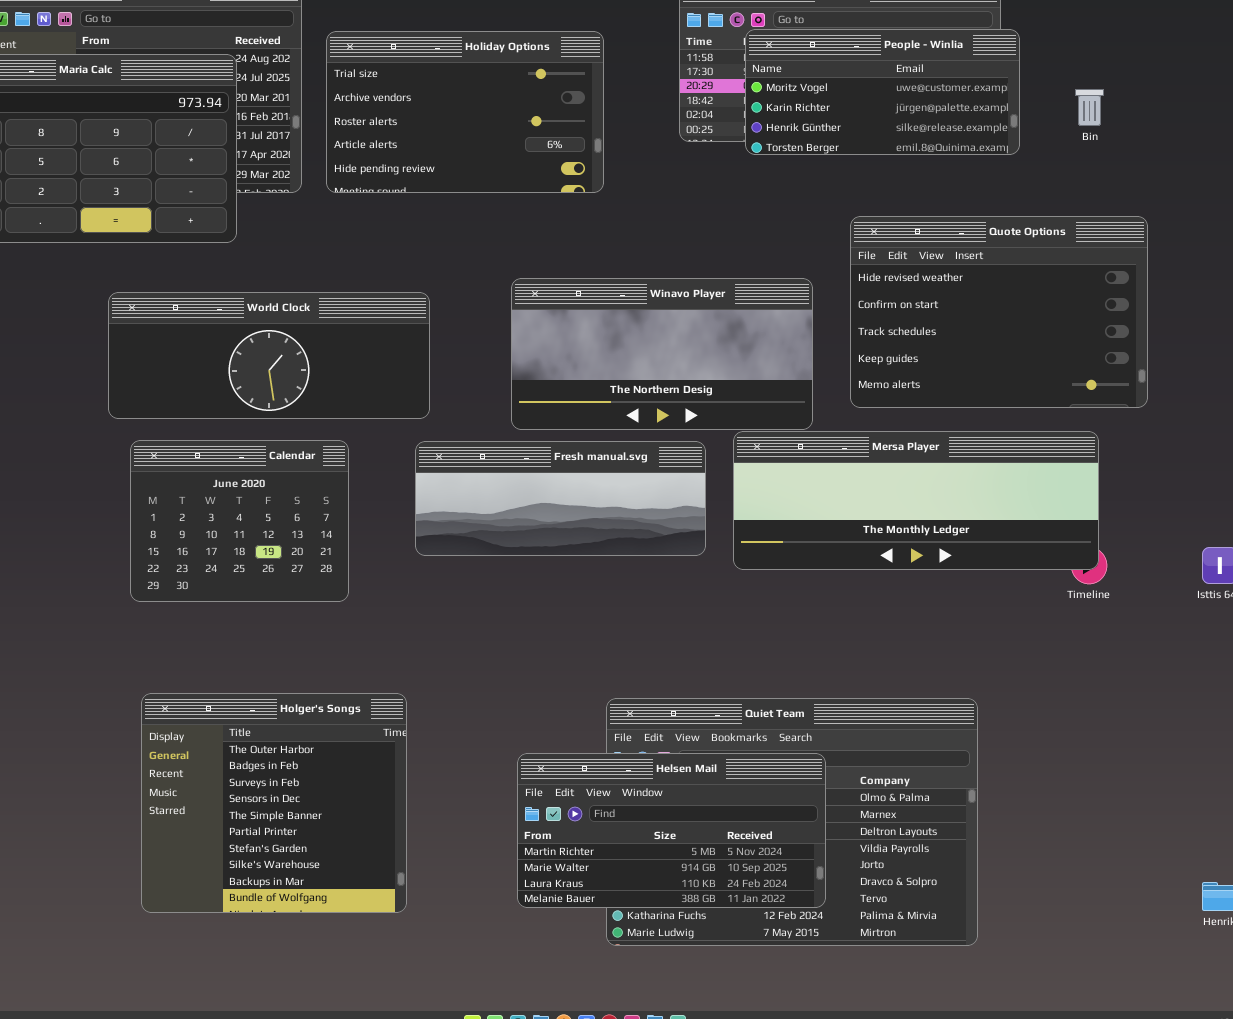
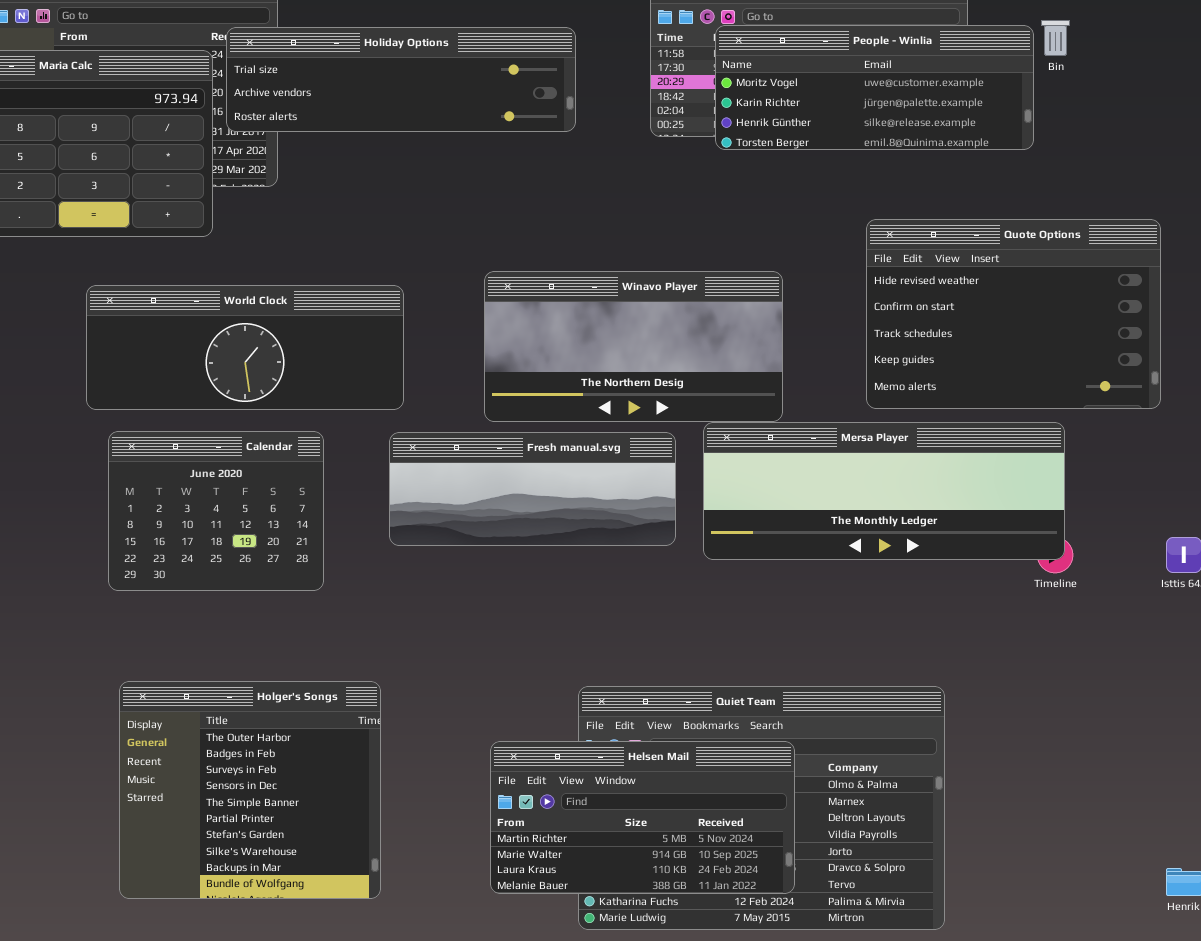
People - Winlia: [745,29,1020,155] -> [715,25,1034,150], resized
Holiday Options: [326,31,604,193] -> [226,27,576,132], resized
Bin: [1075,89,1104,126] -> [1041,20,1070,56], moved
Quote Options: [850,216,1148,408] -> [866,219,1161,409], moved

